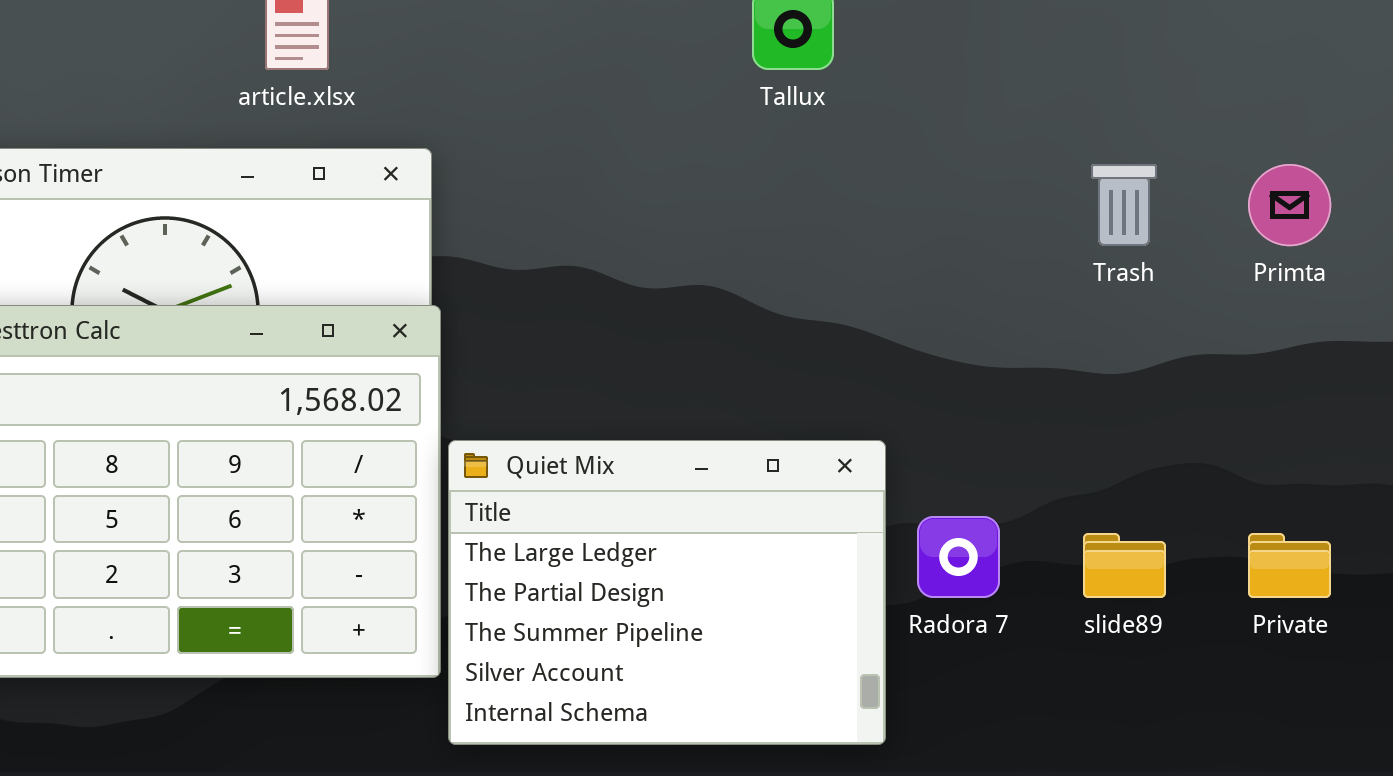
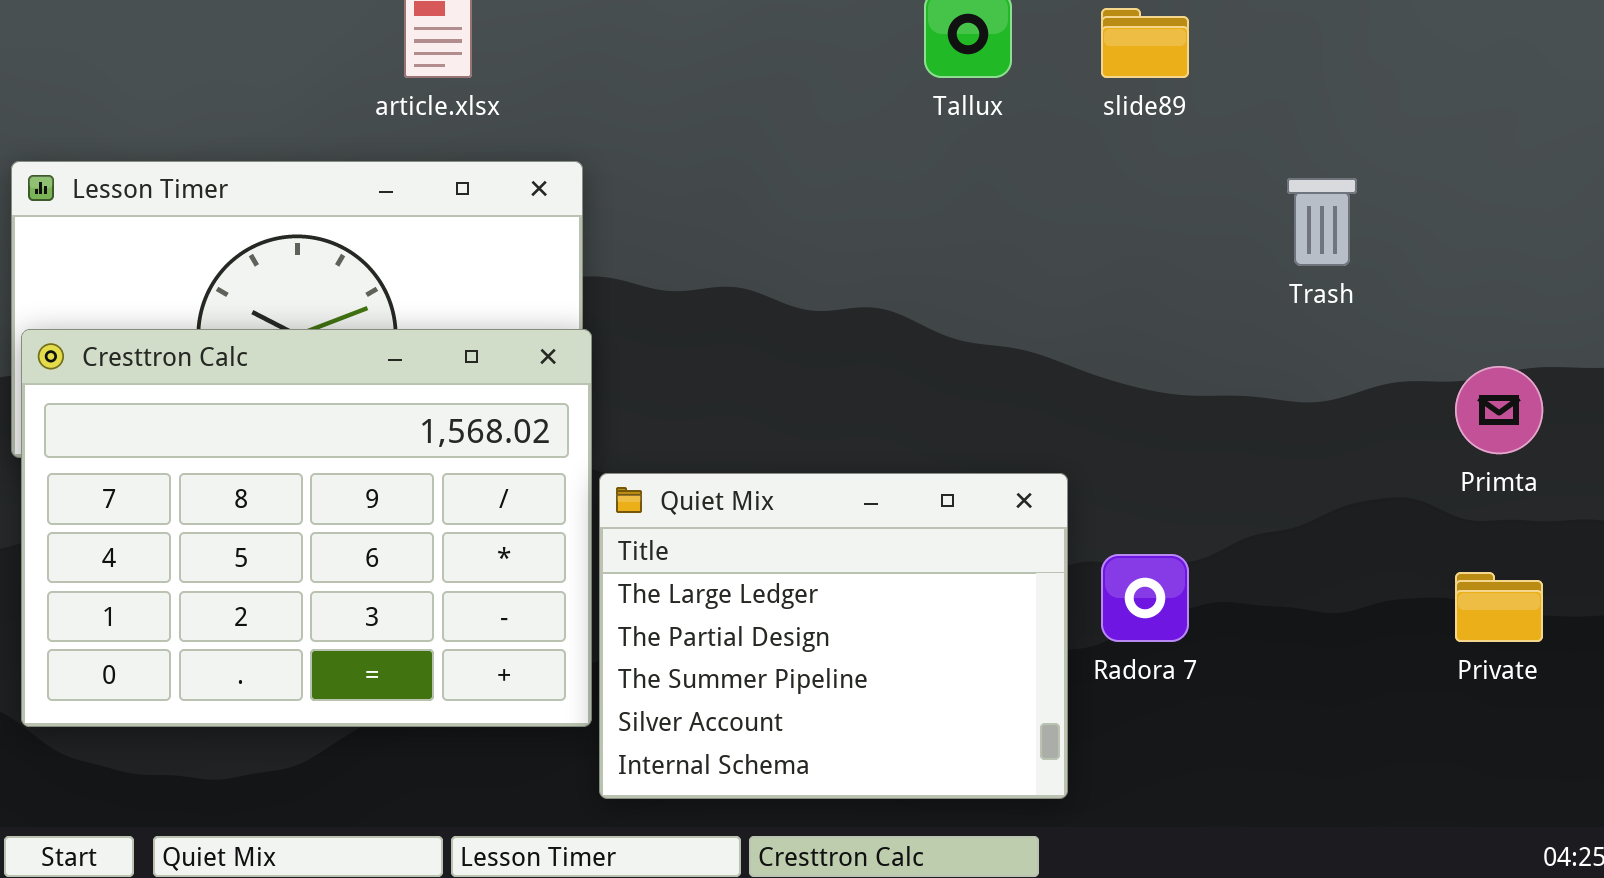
Primta: [1248,164,1331,246] -> [1455,366,1543,454], moved
slide89: [1083,533,1166,598] -> [1101,8,1189,78], moved

